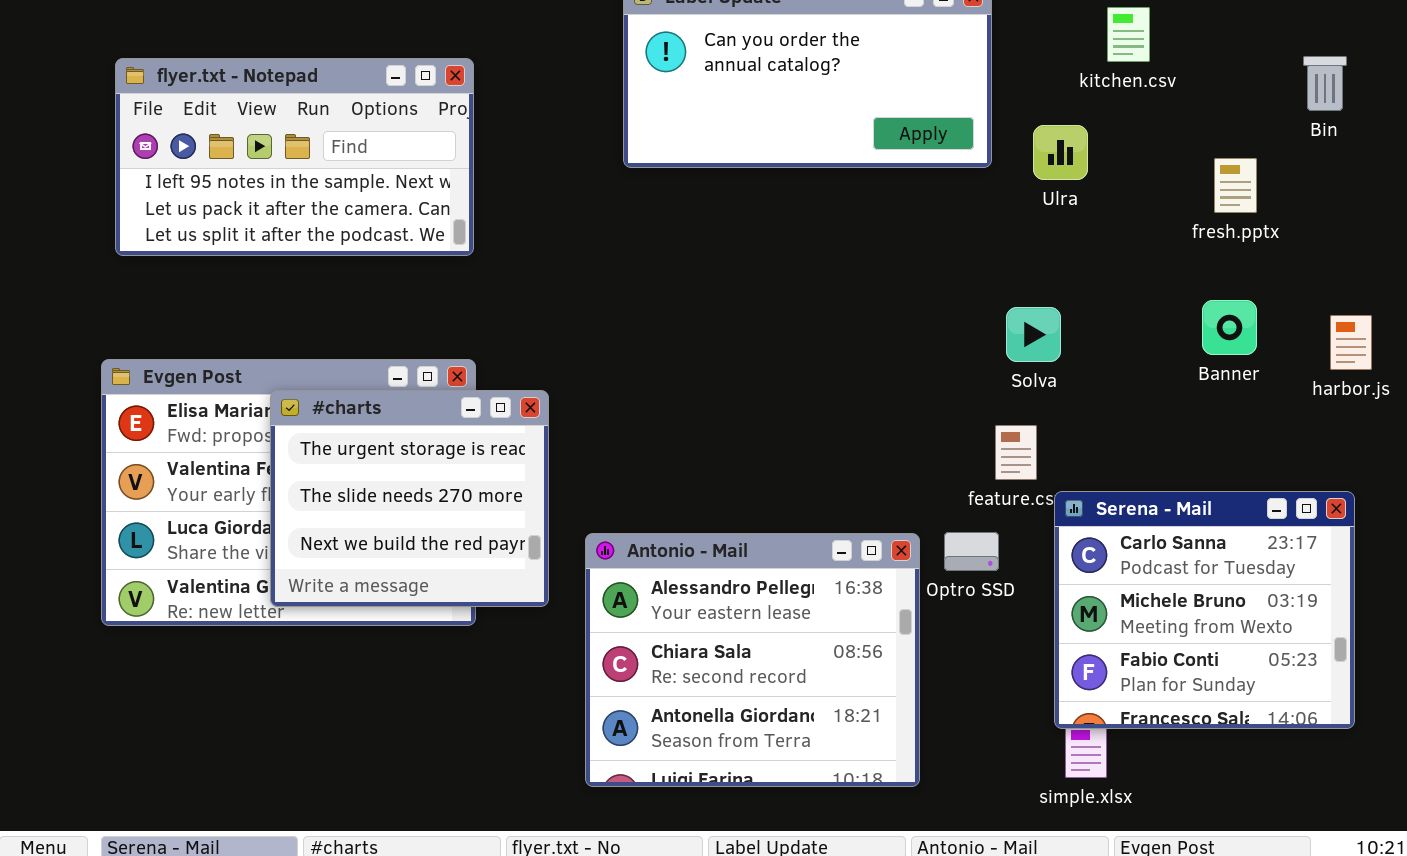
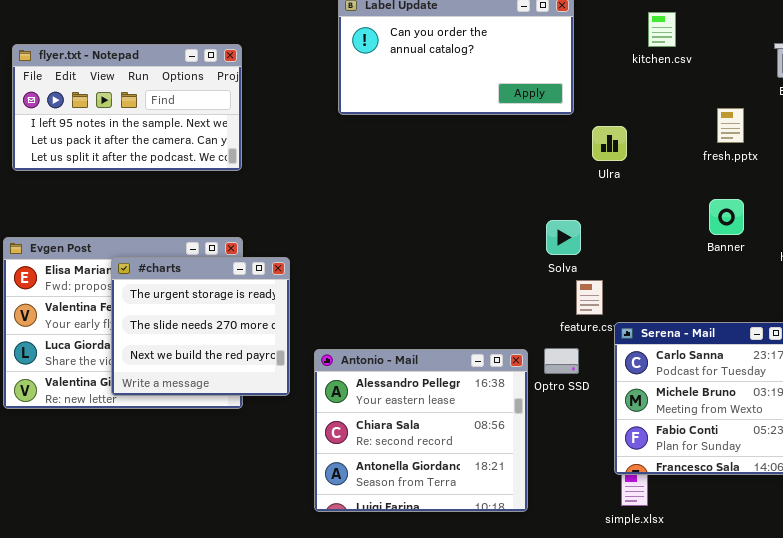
Ulra: [1033,125,1088,180] -> [592,126,627,161], moved
Solva: [1006,307,1061,362] -> [546,220,581,255], moved

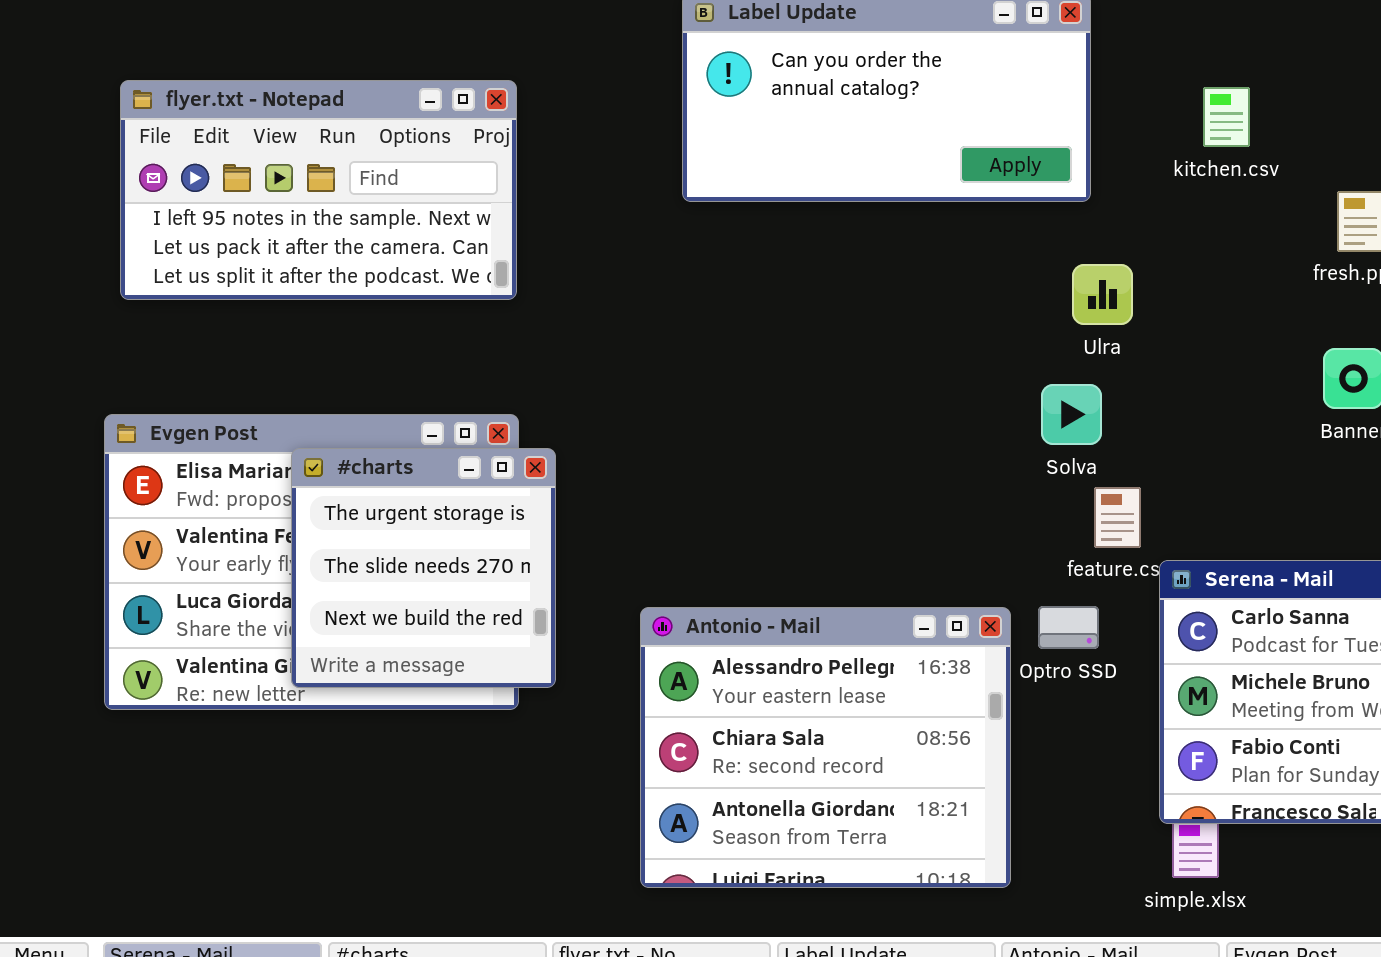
kitchen.csv: [648,12,676,47] -> [1203,87,1250,147], moved
Ulra: [592,126,627,161] -> [1072,264,1133,325], moved
#charts: [111,257,290,396] -> [291,448,556,688], resized

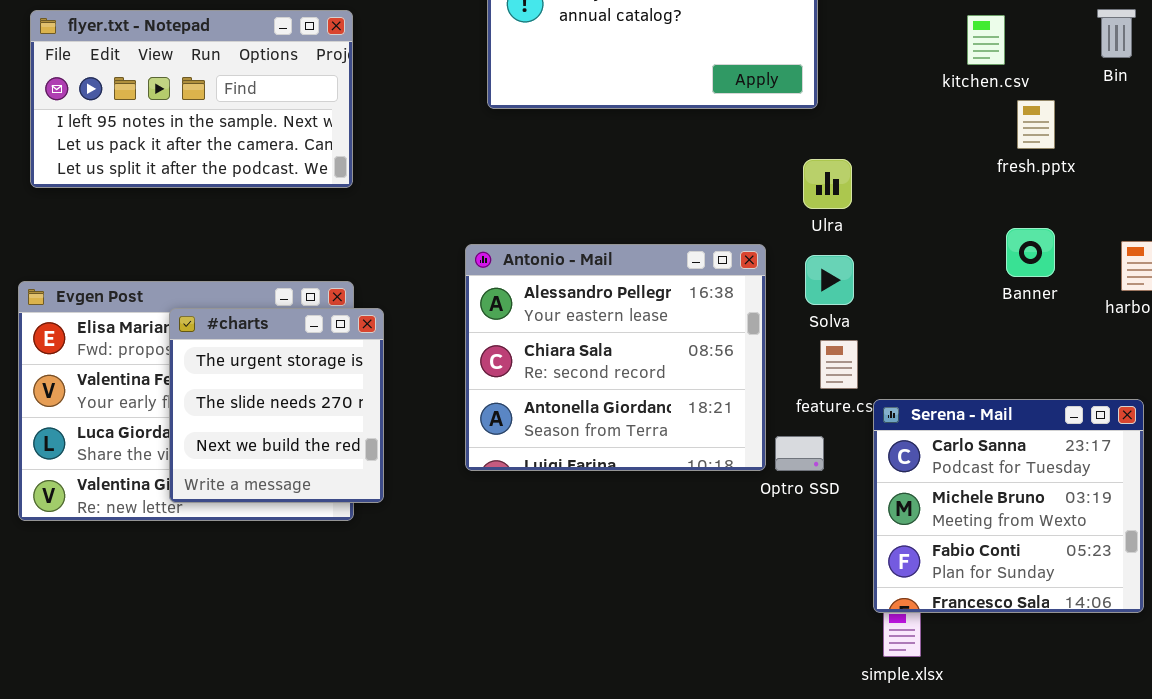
kitchen.csv: [1203,87,1250,147] -> [967,15,1005,65], moved
Solva: [1041,384,1102,445] -> [805,255,854,305], moved
Antonio - Mail: [640,607,1011,888] -> [465,244,766,471], moved

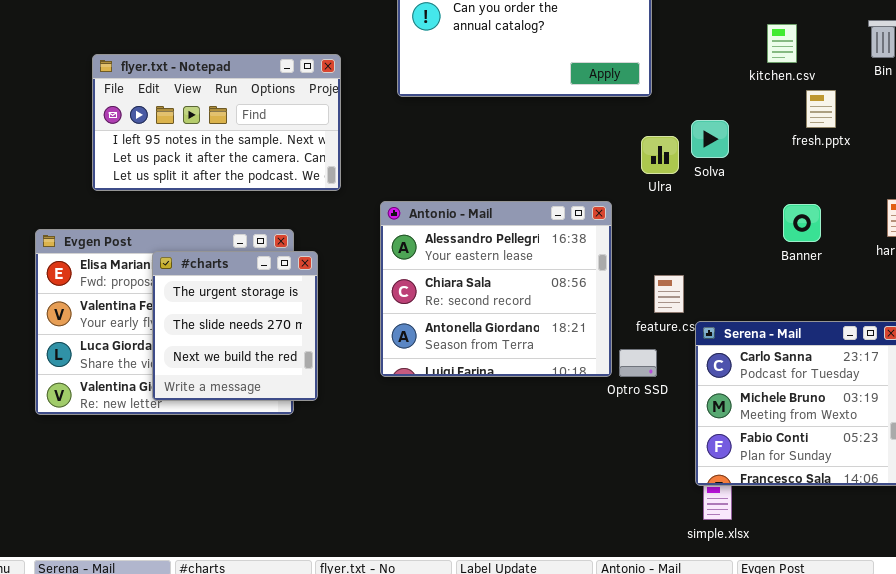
flyer.txt - Notepad: [30,10,353,188] -> [92,54,341,191], moved
Banner: [1006,228,1055,277] -> [783,204,821,242], moved
Solva: [805,255,854,305] -> [691,120,729,158], moved

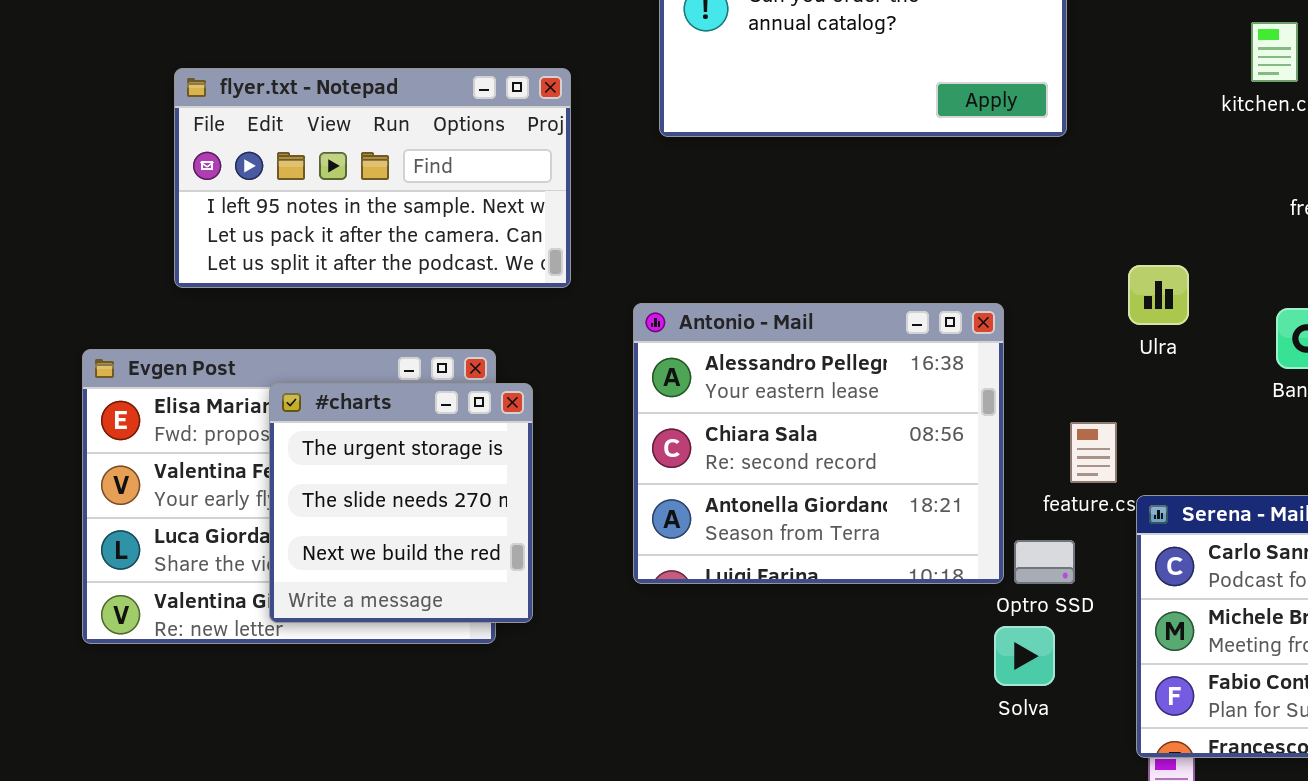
Solva: [691,120,729,158] -> [994,626,1055,686], moved
Ulra: [641,136,679,174] -> [1128,265,1189,325], moved

